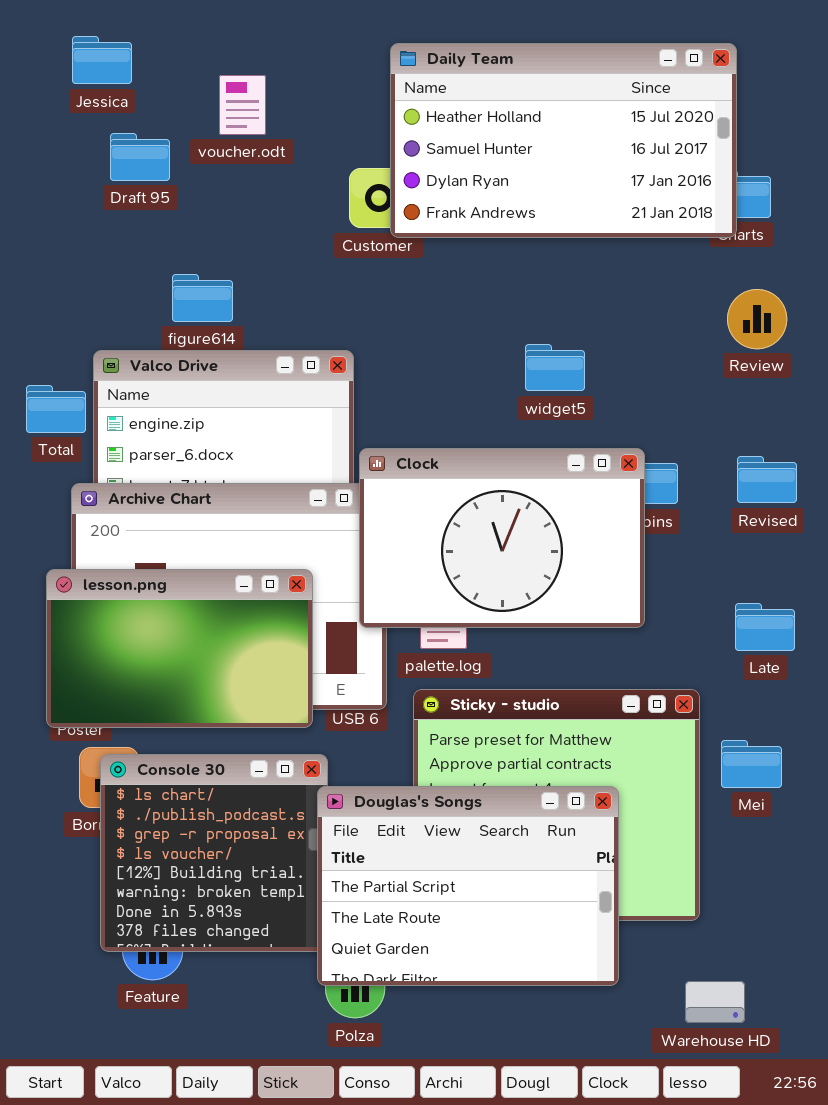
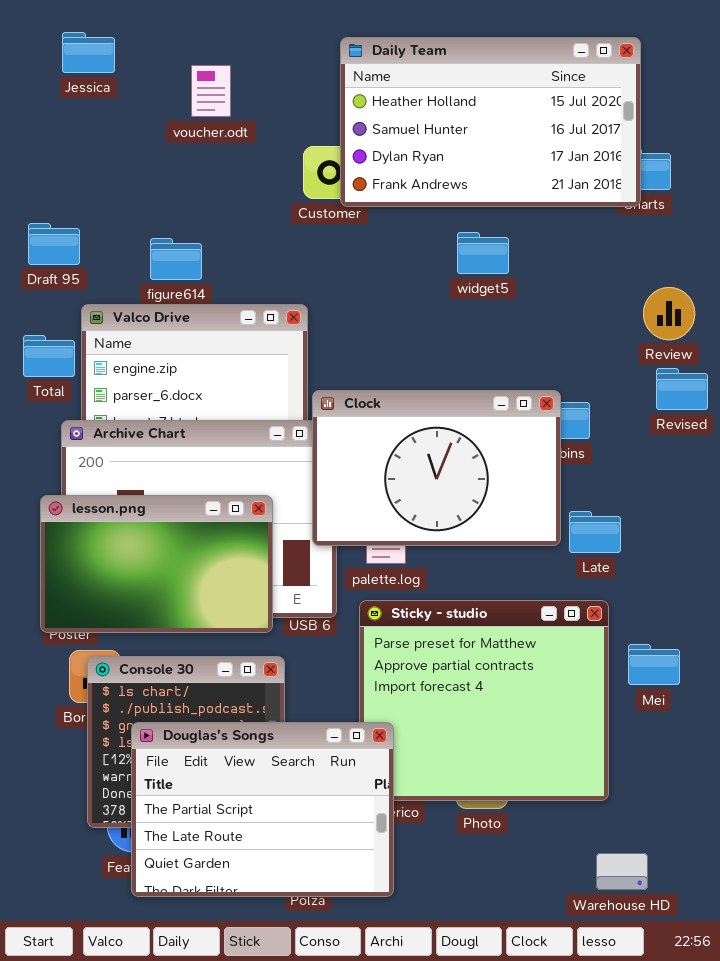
Draft 95: [110,133,170,181] -> [28,223,80,265], moved
Review: [727,289,787,349] -> [643,287,695,340], moved
widget5: [525,344,585,391] -> [457,232,509,274], moved
Revised: [737,456,797,503] -> [656,368,708,410], moved
Late: [735,603,795,651] -> [569,511,621,553], moved
Douglas's Songs: [317,786,619,986] -> [131,722,394,897], moved

